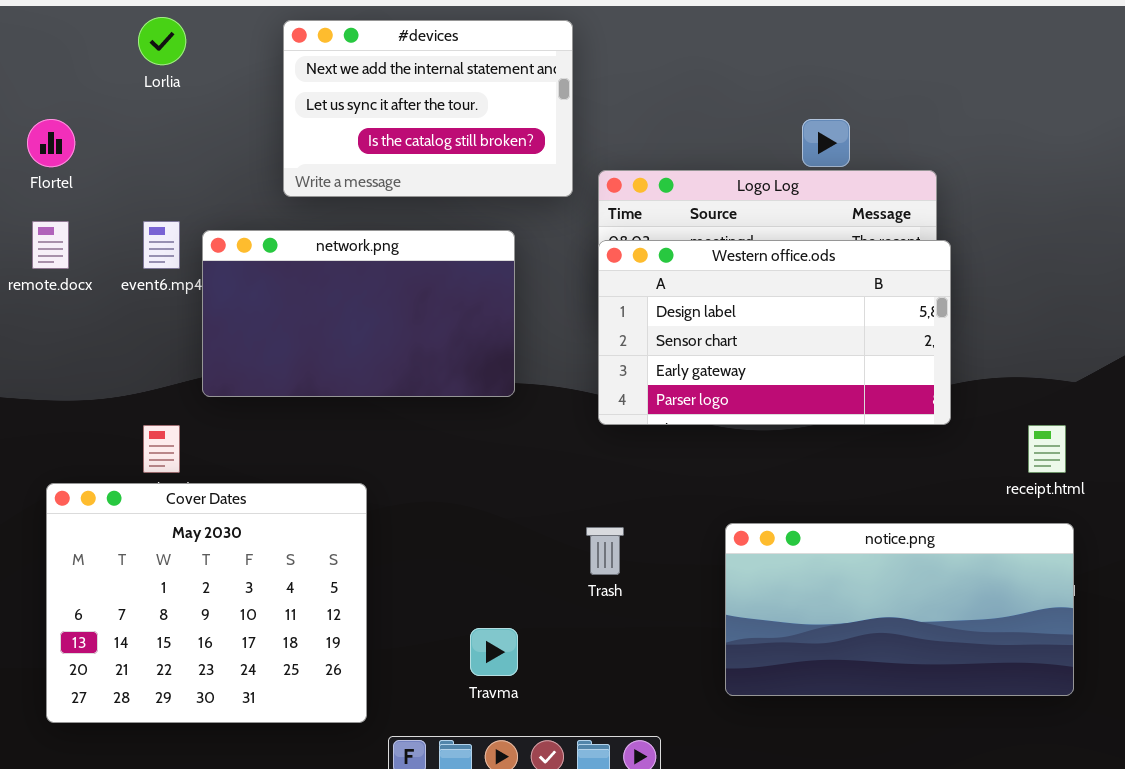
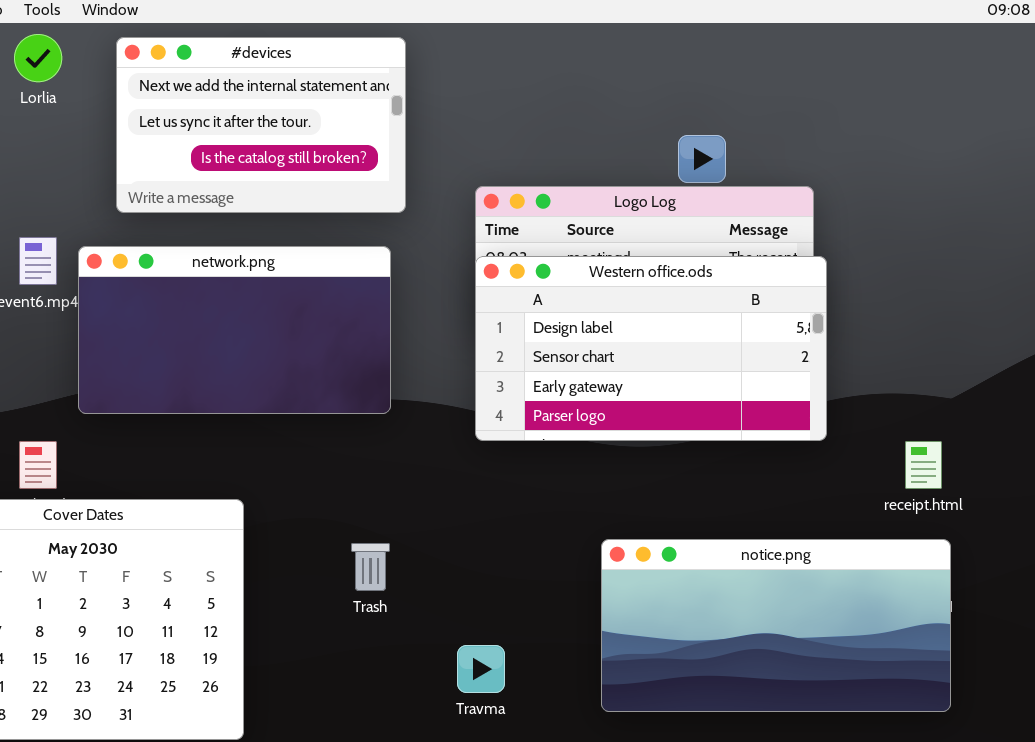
#devices: [283,20,573,197] -> [116,37,406,213], moved
Trash: [586,527,624,575] -> [351,543,390,591], moved
Travma: [470,628,518,676] -> [457,645,505,693], moved

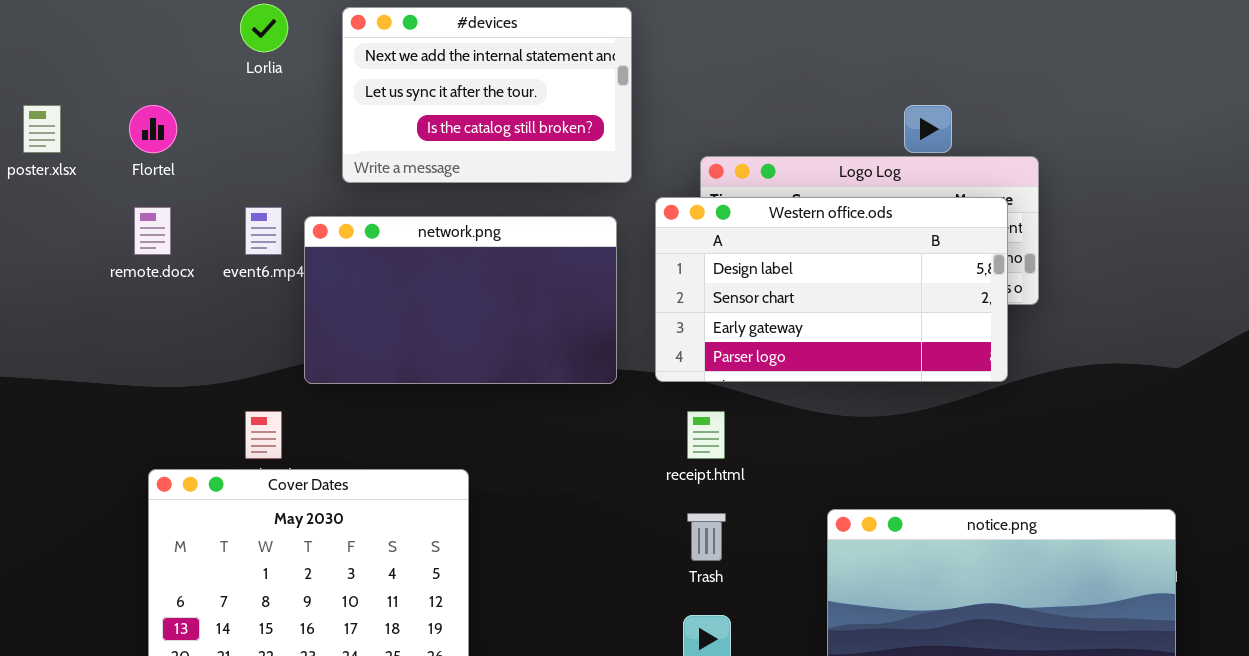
Western office.ods: [475,256,827,441] -> [655,197,1008,382], moved
receipt.html: [905,441,942,489] -> [687,411,725,459], moved
Trash: [351,543,390,591] -> [687,513,726,561], moved

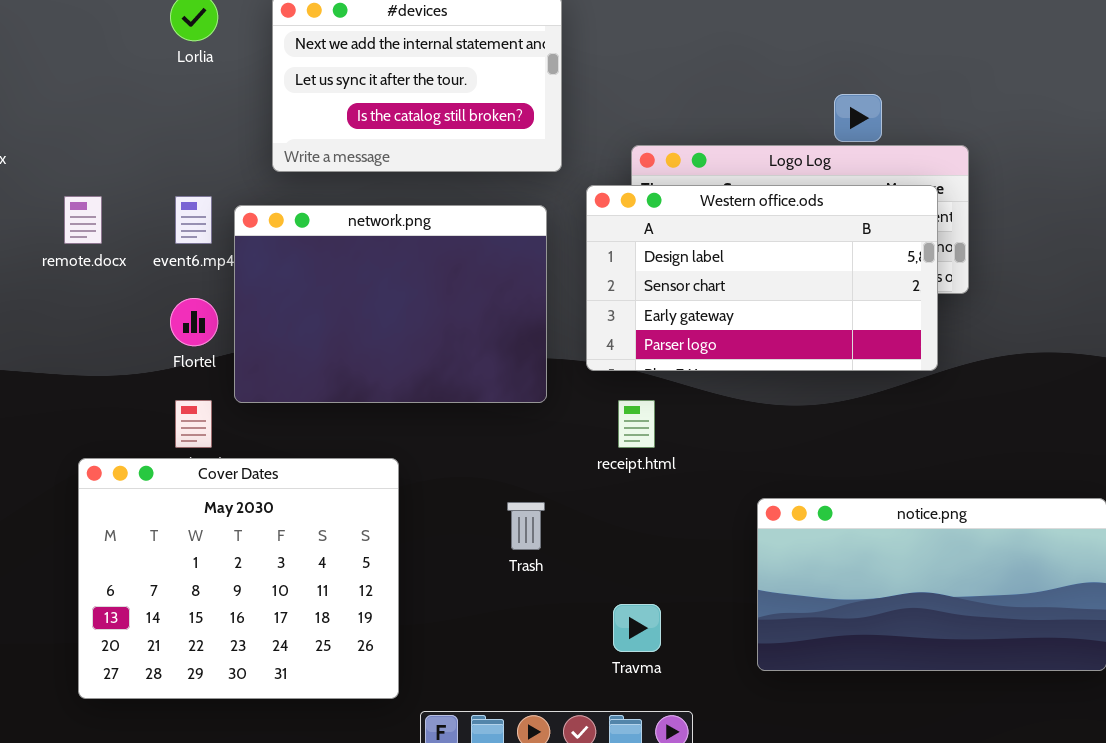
Flortel: [129,105,177,153] -> [170,298,218,346], moved
network.png: [304,216,617,384] -> [234,205,547,403], resized
Trash: [687,513,726,561] -> [507,502,545,550], moved

